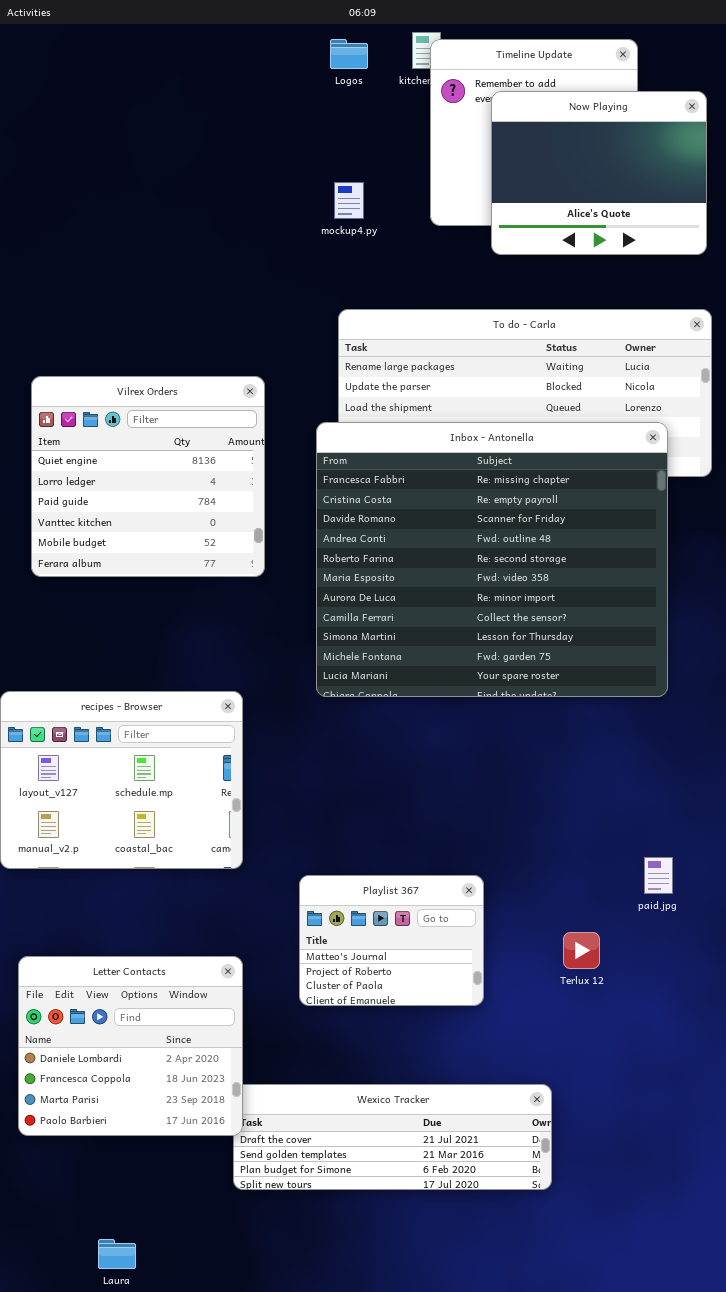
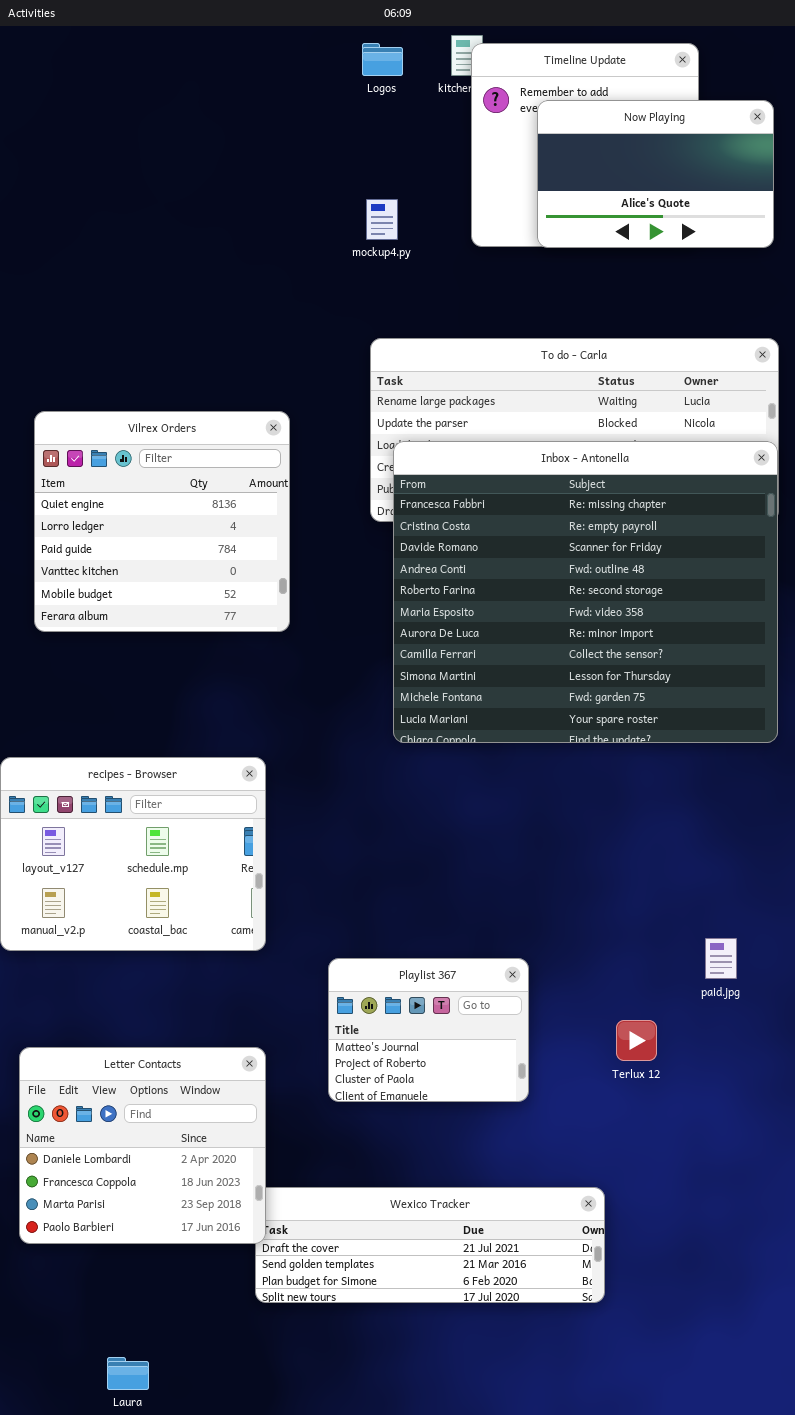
Now Playing: [491,91,707,255] -> [537,100,774,248], resized
Inbox - Antonella: [316,422,668,697] -> [393,441,778,743], moved

